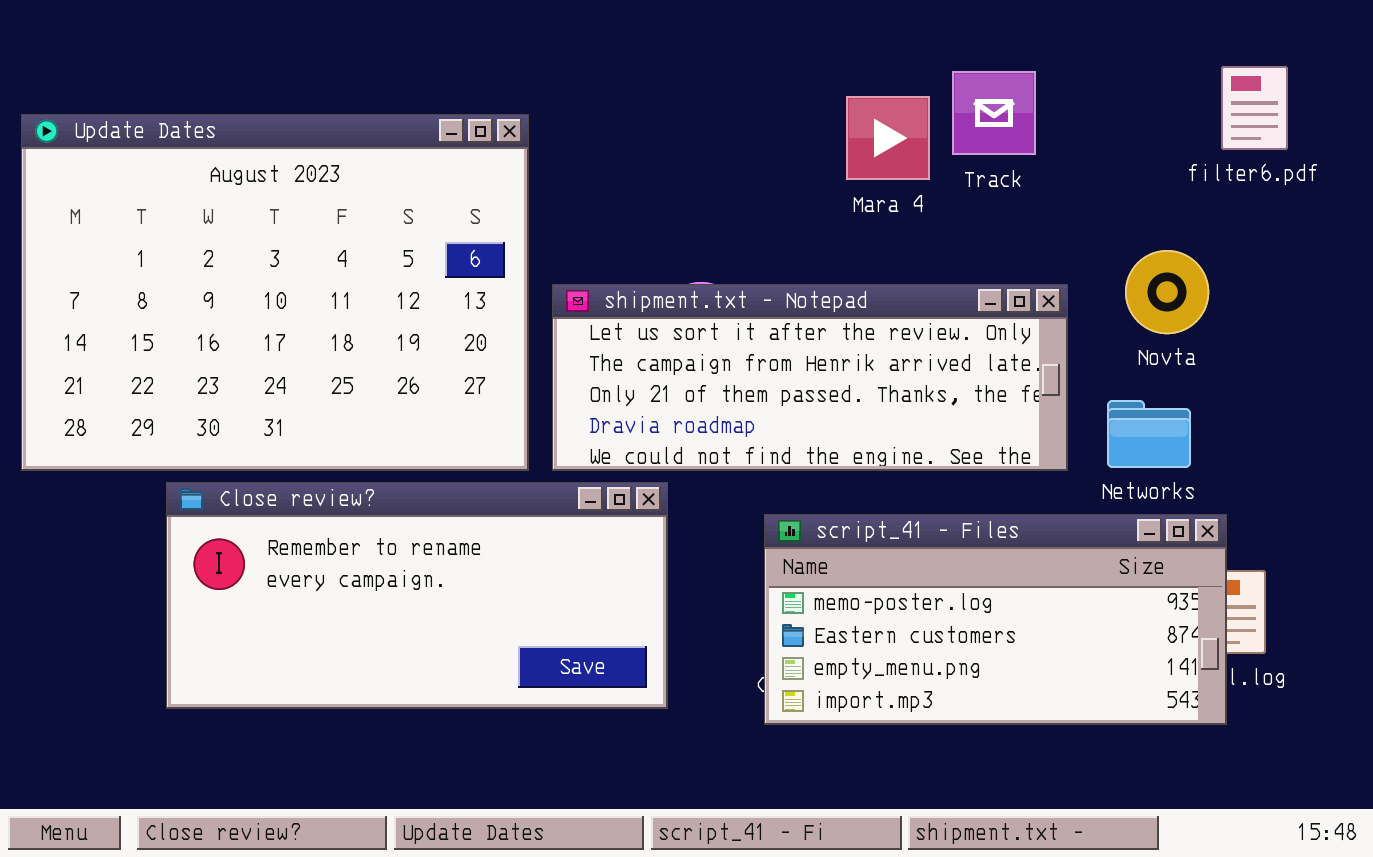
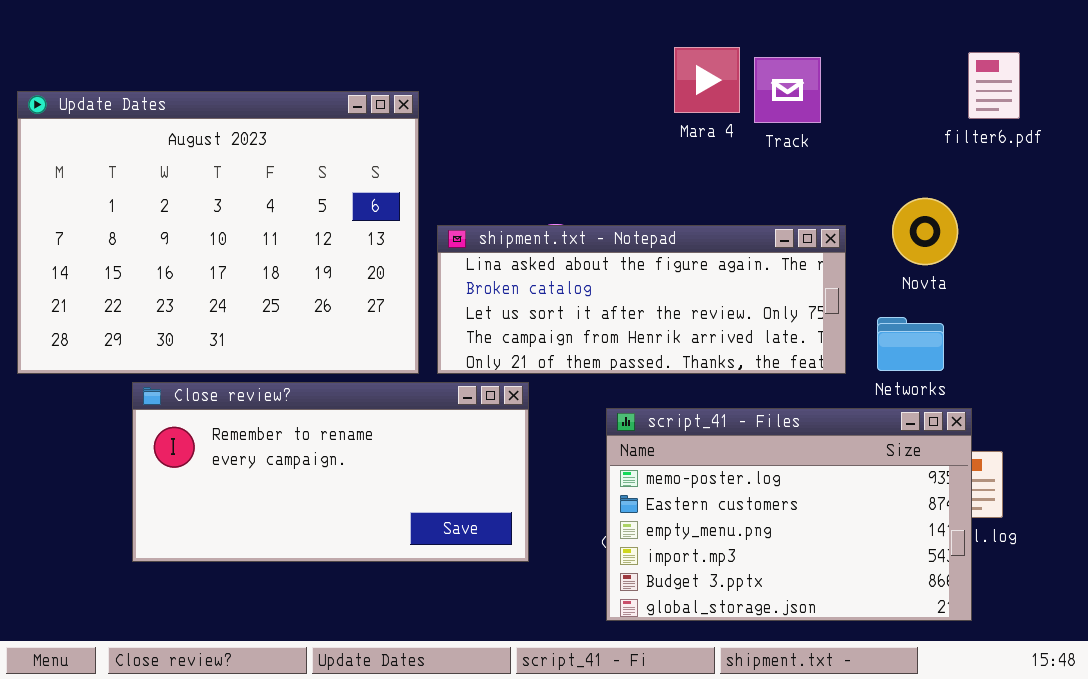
Mara 4: [846,96,930,180] -> [674,47,740,113], moved
shipment.txt - Notepad: [552,284,1068,471] -> [437,225,846,374], scrolled up 2 rows
script_41 - Files: [764,514,1227,725] -> [606,408,972,621], resized

